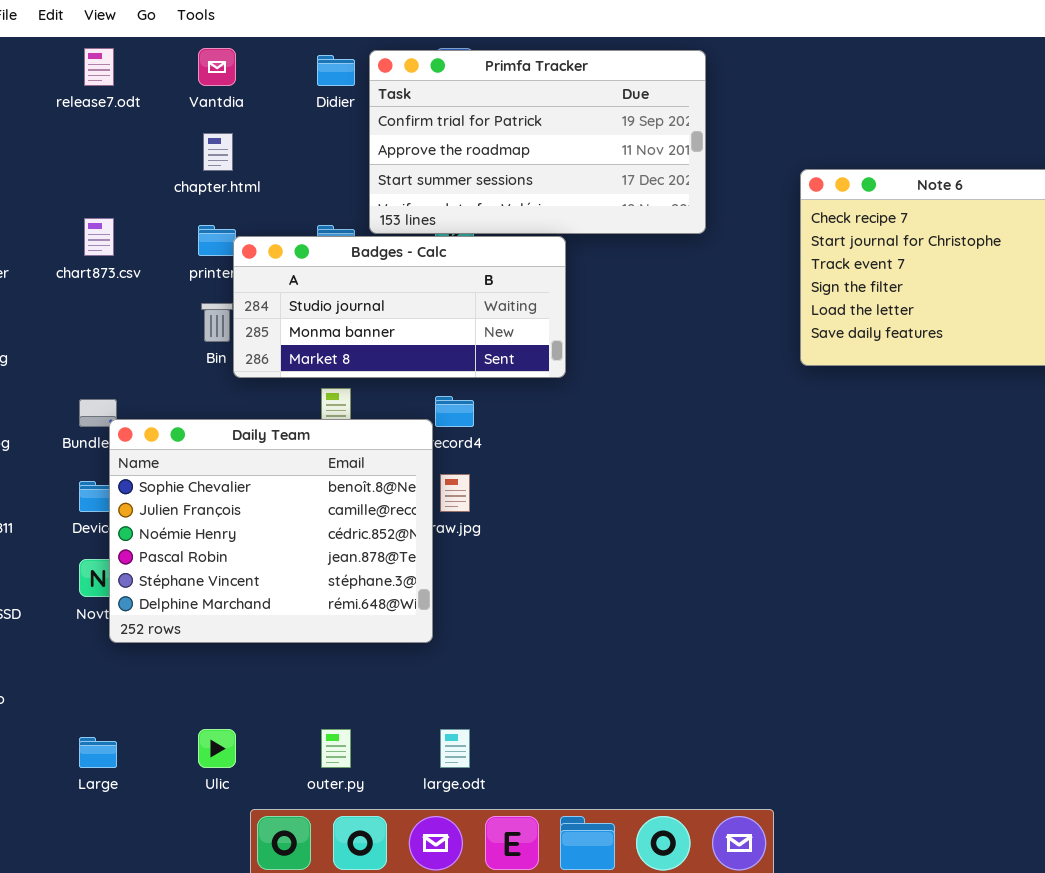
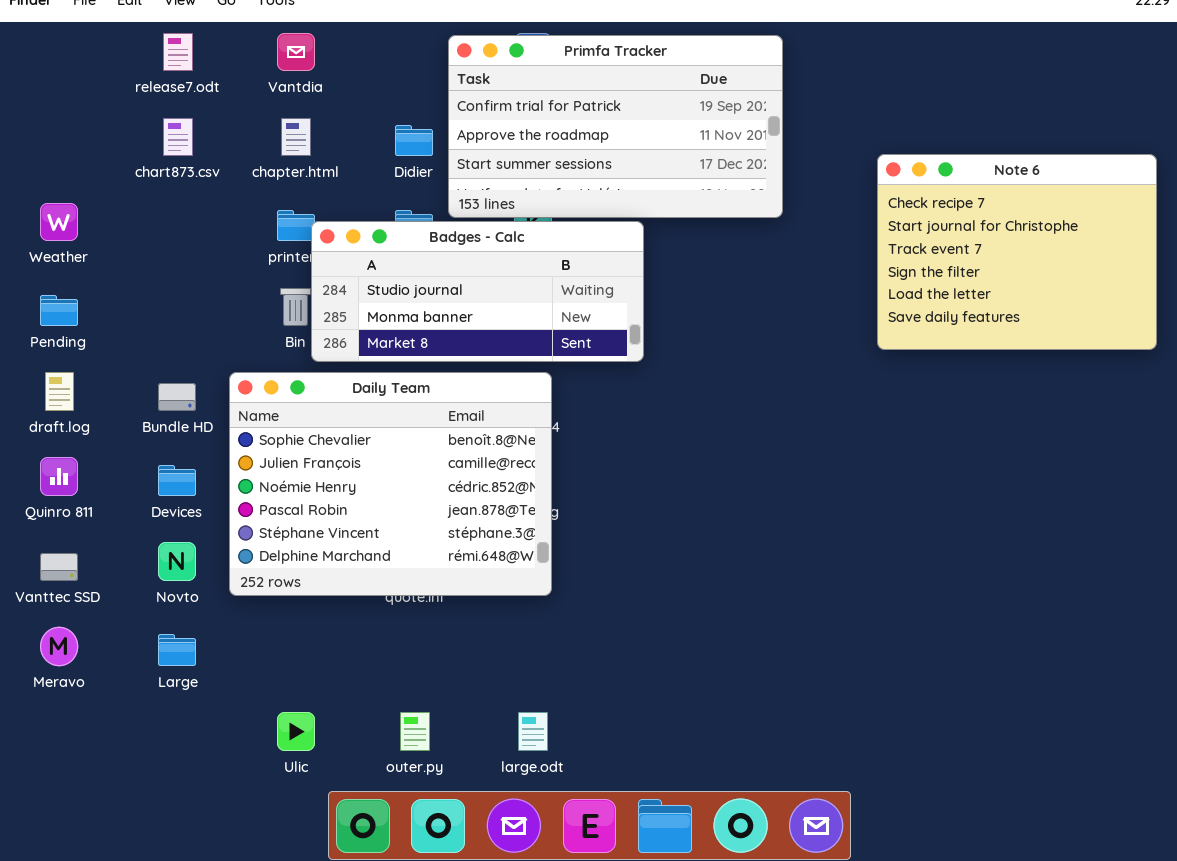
Didier: [317,55,355,86] -> [395,125,433,156], moved
chart873.csv: [84,218,114,256] -> [163,118,193,156], moved
Daily Team: [109,419,433,643] -> [229,372,552,596], moved
Large: [79,737,117,768] -> [158,634,196,666], moved

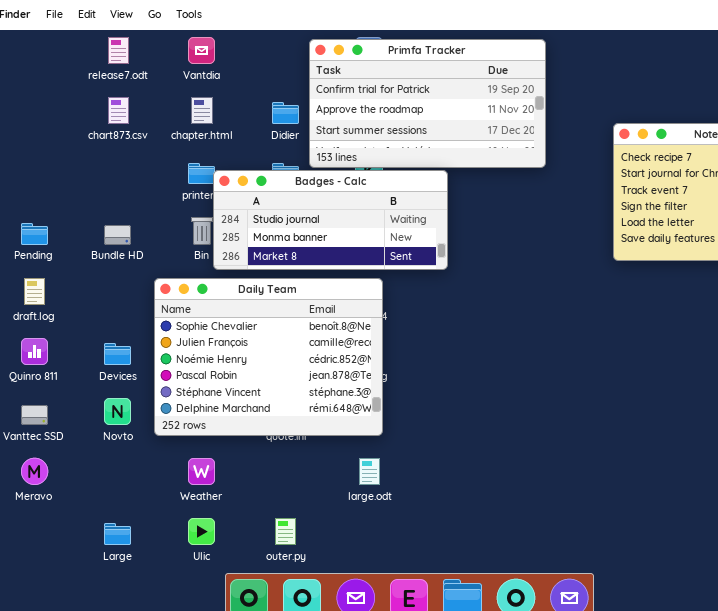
Weather: [40,203,78,241] -> [188,458,215,485], moved
Bundle HD: [158,383,196,411] -> [104,225,131,245], moved
Large: [158,634,196,666] -> [104,523,131,545], moved
large.odt: [518,712,548,751] -> [359,458,380,485], moved

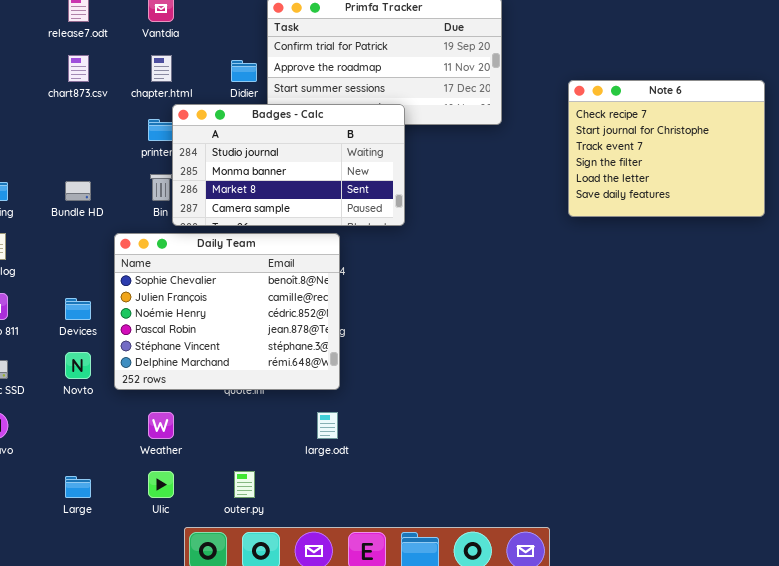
Badges - Calc: [213,170,448,270] -> [172,104,405,226], resized

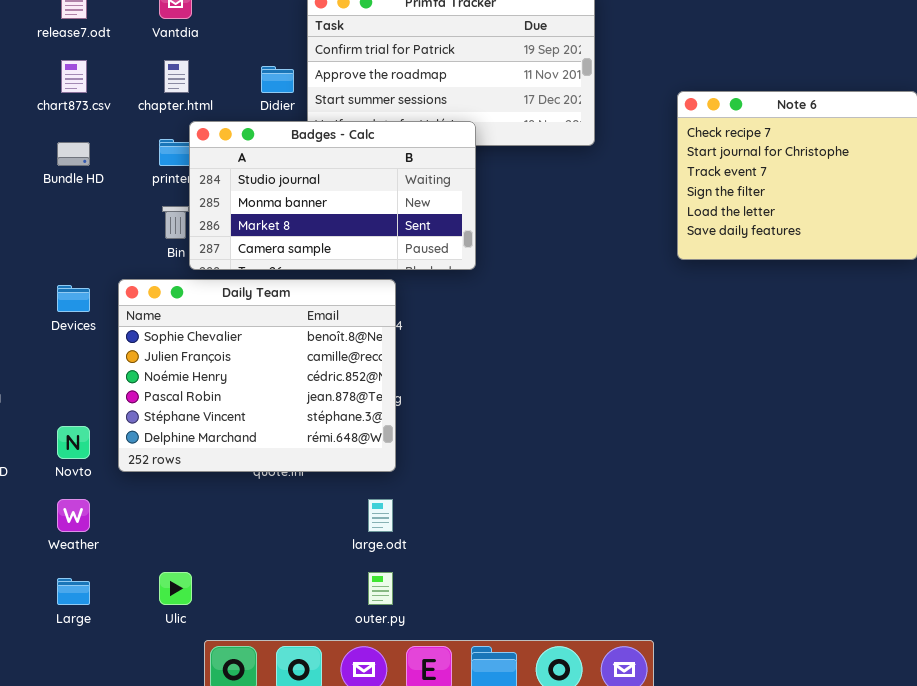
Bundle HD: [65,181,91,201] -> [57,142,90,166], moved
Devices: [65,298,91,320] -> [57,285,90,312], moved
Weather: [148,412,174,439] -> [57,499,90,532], moved
outer.py: [234,471,255,498] -> [368,572,393,605], moved

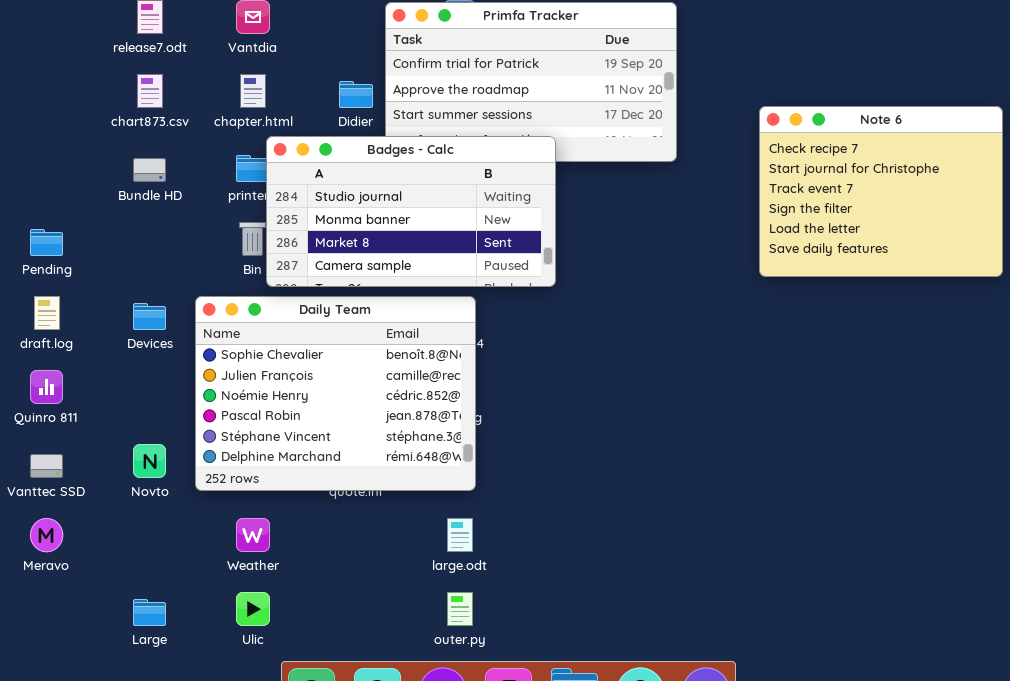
Weather: [57,499,90,532] -> [236,518,270,552], moved

